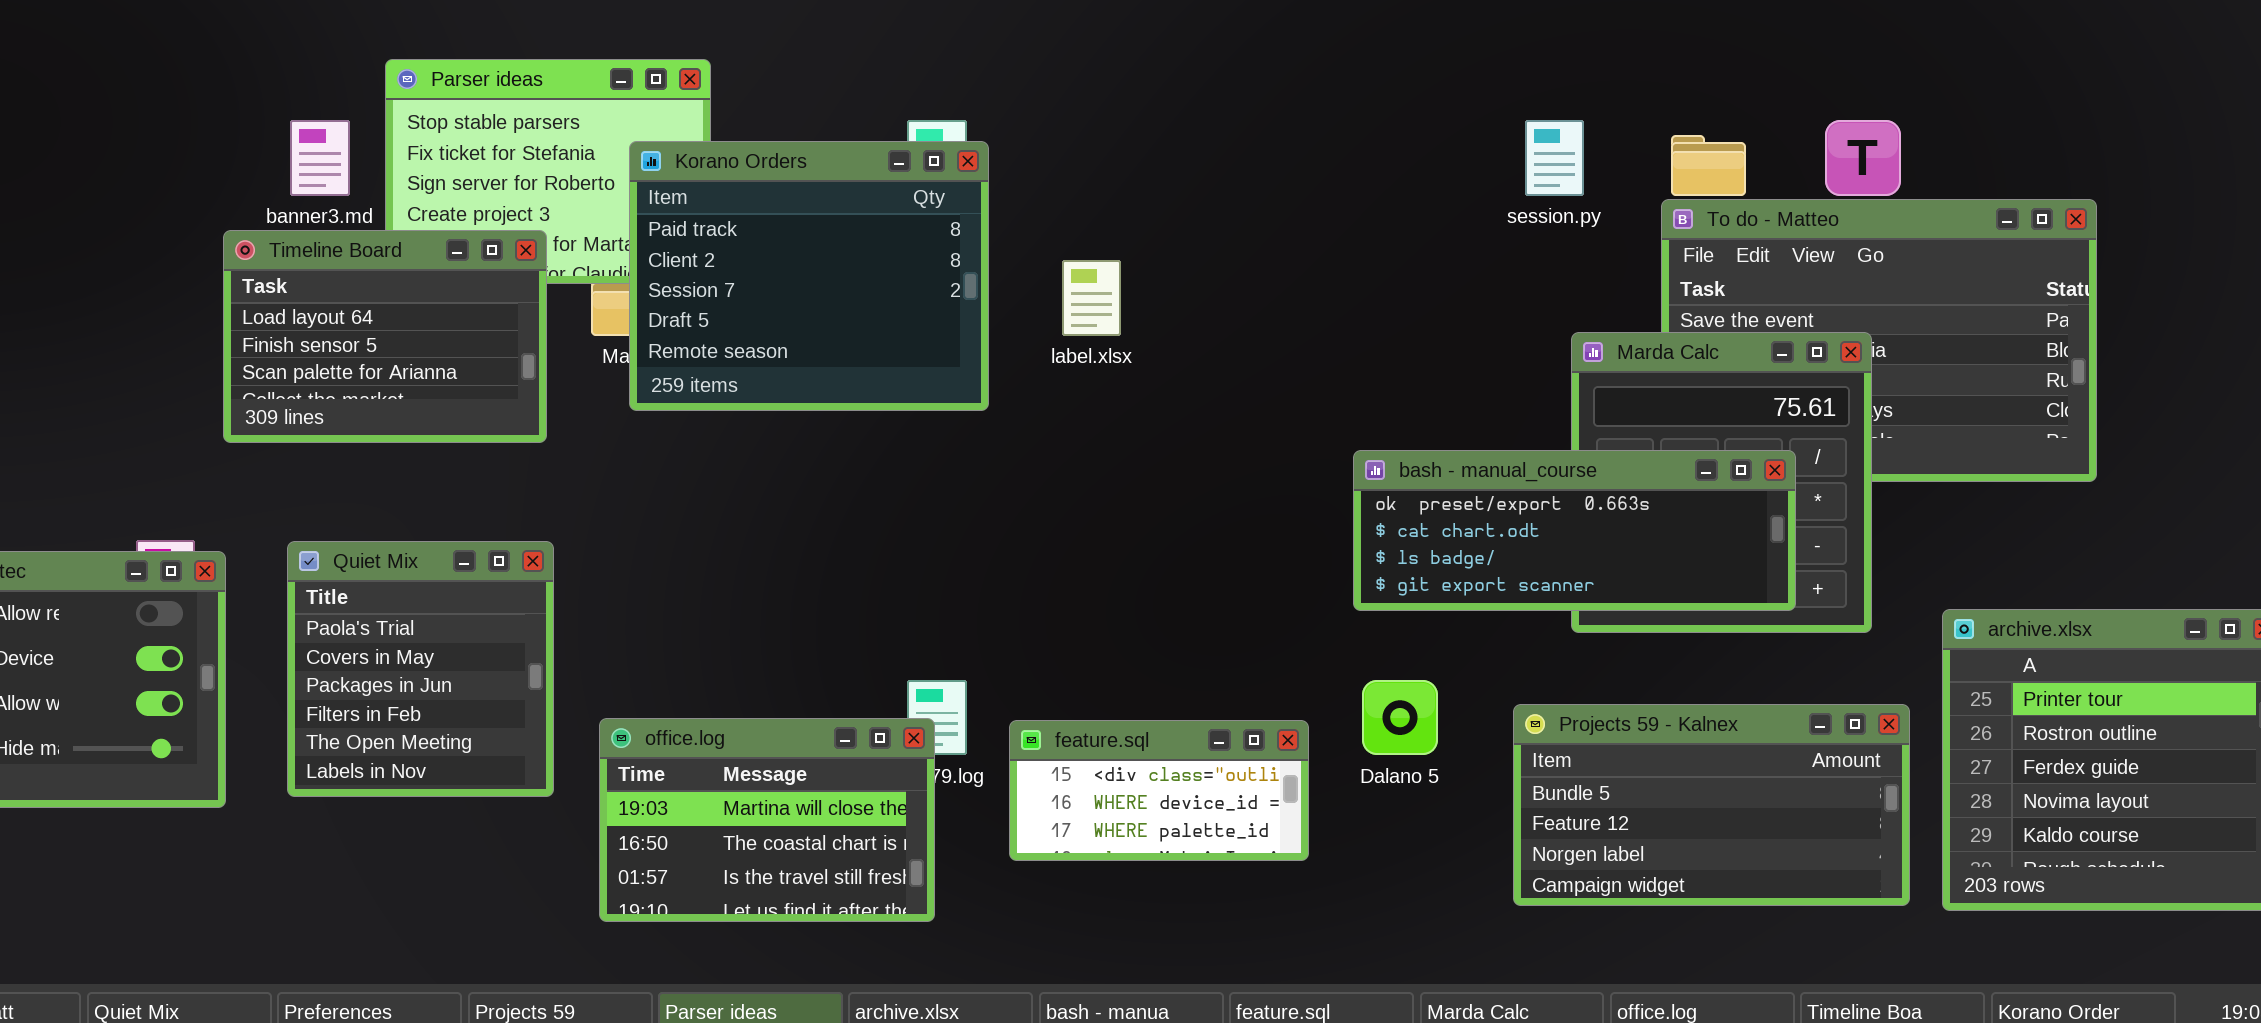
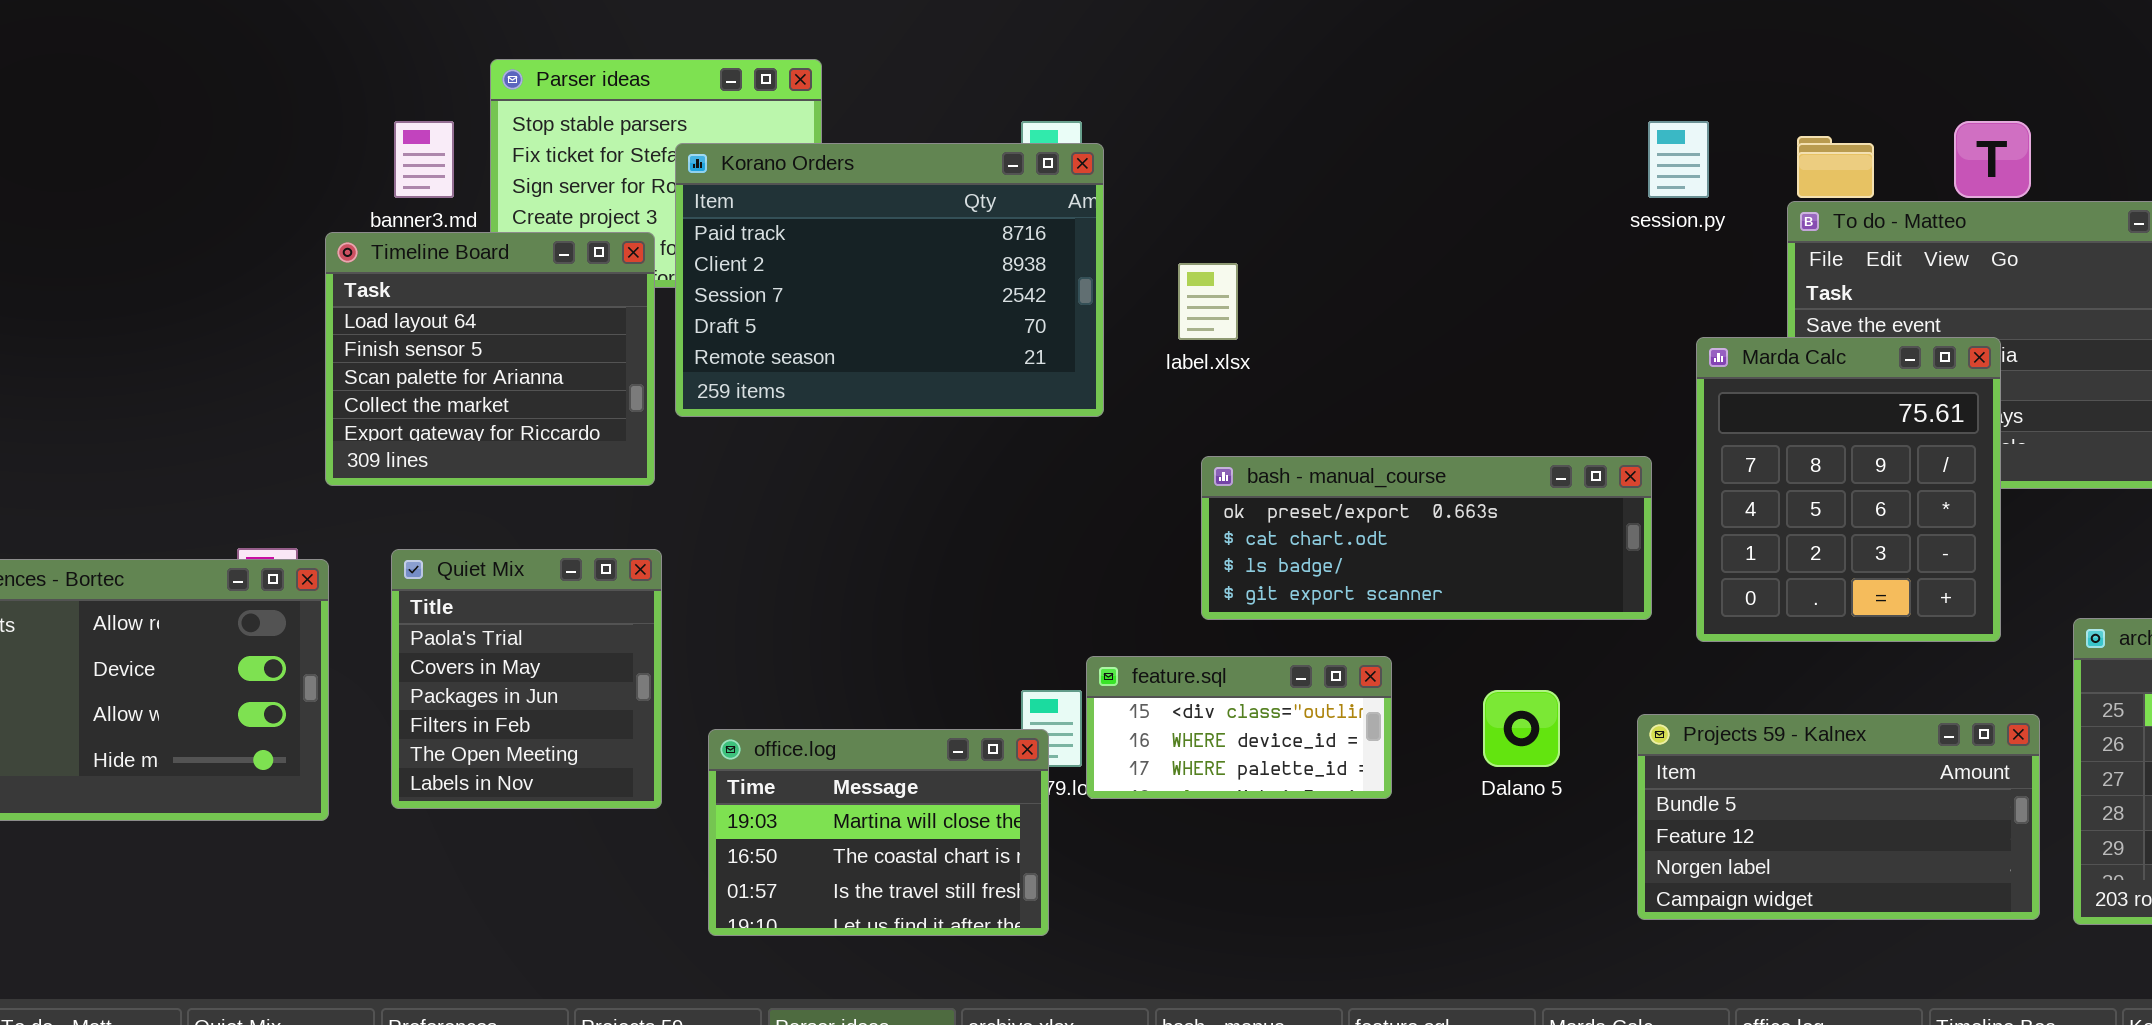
Korano Orders: [629,141,989,411] -> [675,143,1104,417], resized
Timeline Board: [223,230,547,443] -> [325,232,655,486], resized
bash - manual_course: [1353,450,1796,611] -> [1201,456,1652,620], moved
feature.sql: [1009,720,1309,861] -> [1086,656,1392,799], moved

